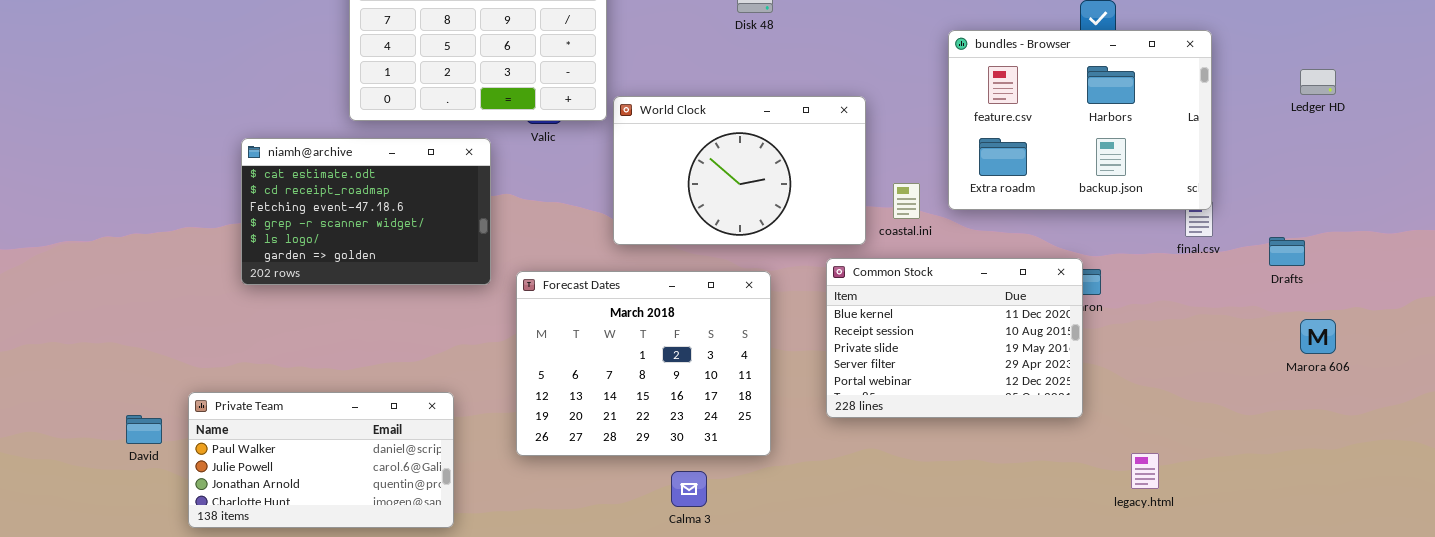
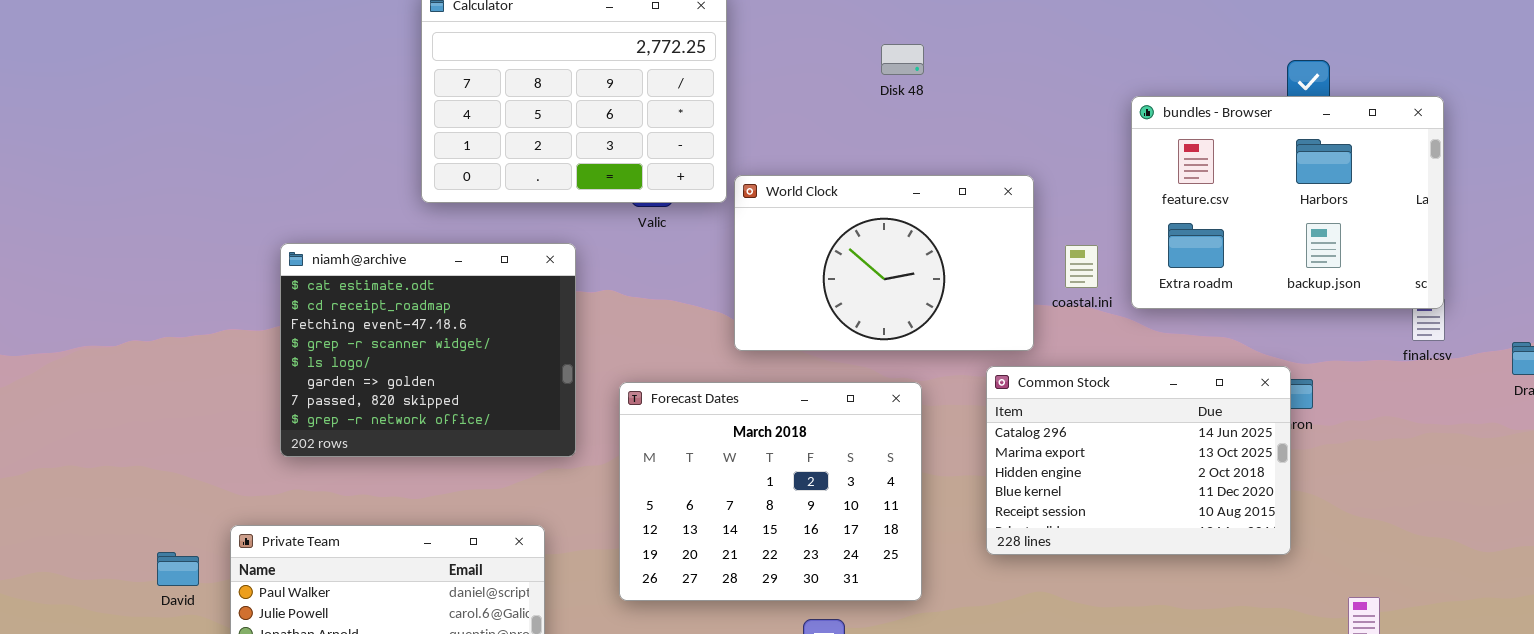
niamh@archive: [241,138,491,285] -> [280,243,576,457], moved, resized
coastal.ini: [893,183,920,219] -> [1065,245,1098,288], moved
Common Stock: [826,258,1083,418] -> [986,366,1291,555], scrolled up 3 rows

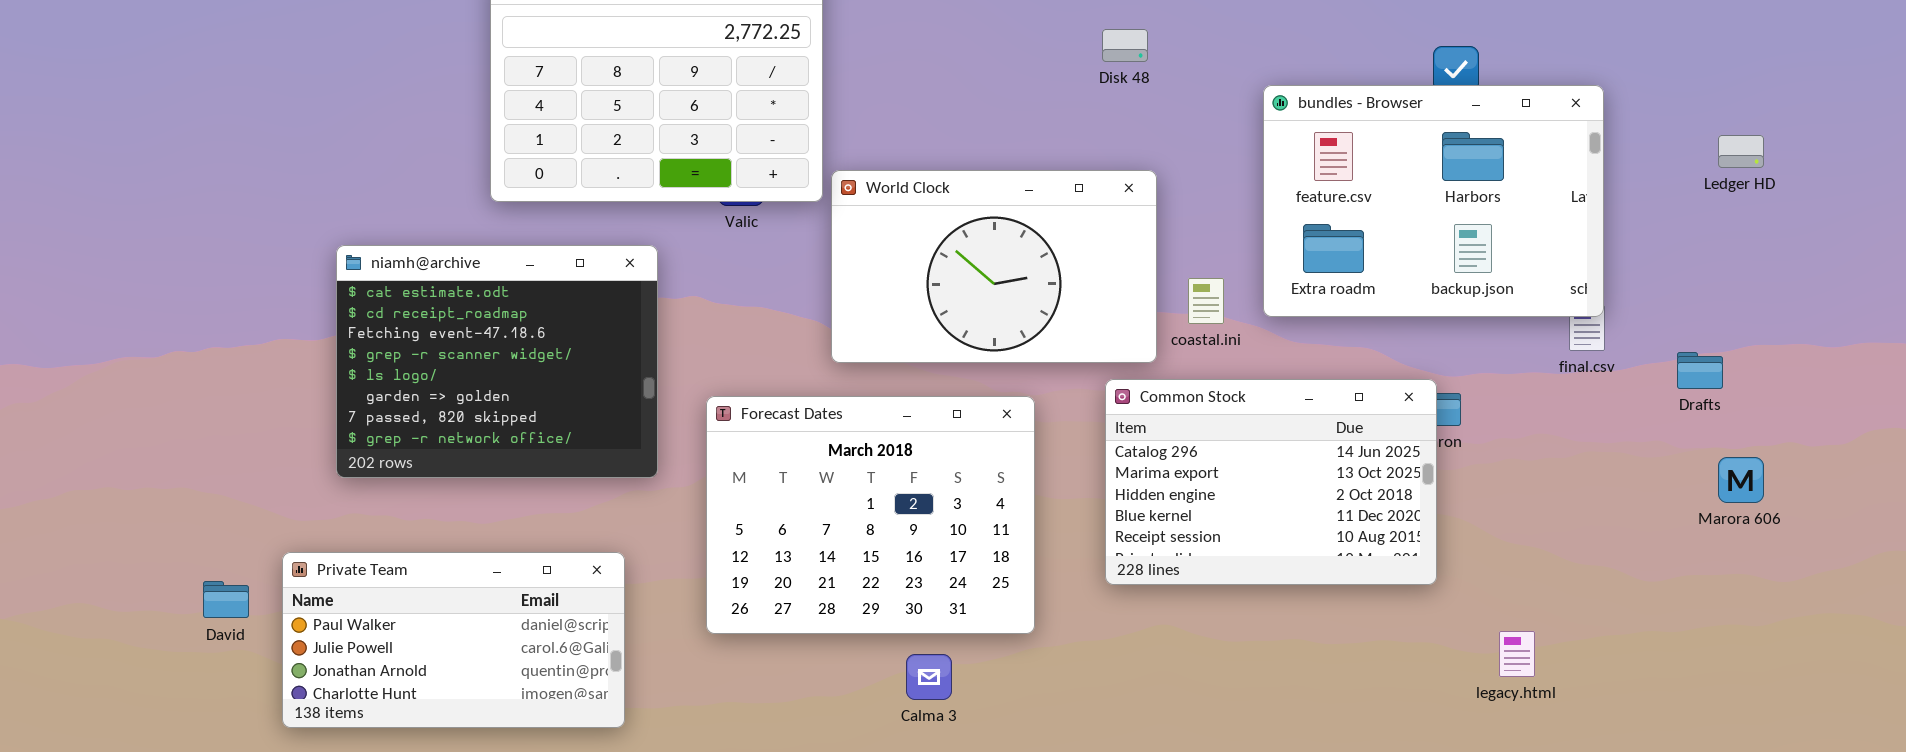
Disk 48: [881,44,924,75] -> [1102,29,1148,62], moved
coastal.ini: [1065,245,1098,288] -> [1188,278,1224,324], moved

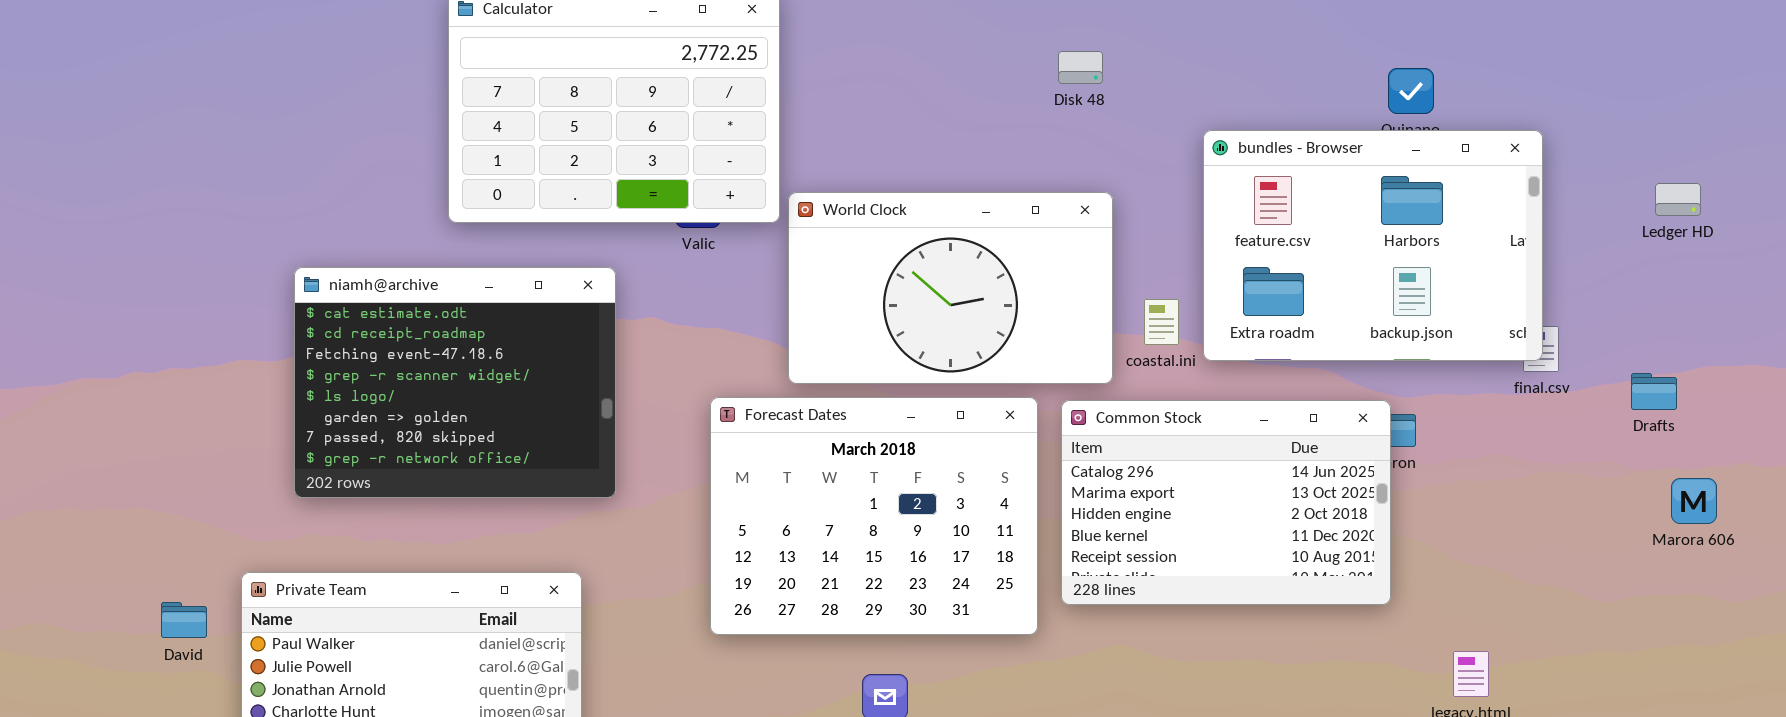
bundles - Browser: [1263,85,1604,317] -> [1203,130,1543,361], moved
Ledger HD: [1718,135,1764,168] -> [1655,183,1701,216], moved
Forecast Dates: [706,396,1035,634] -> [710,397,1038,635], moved

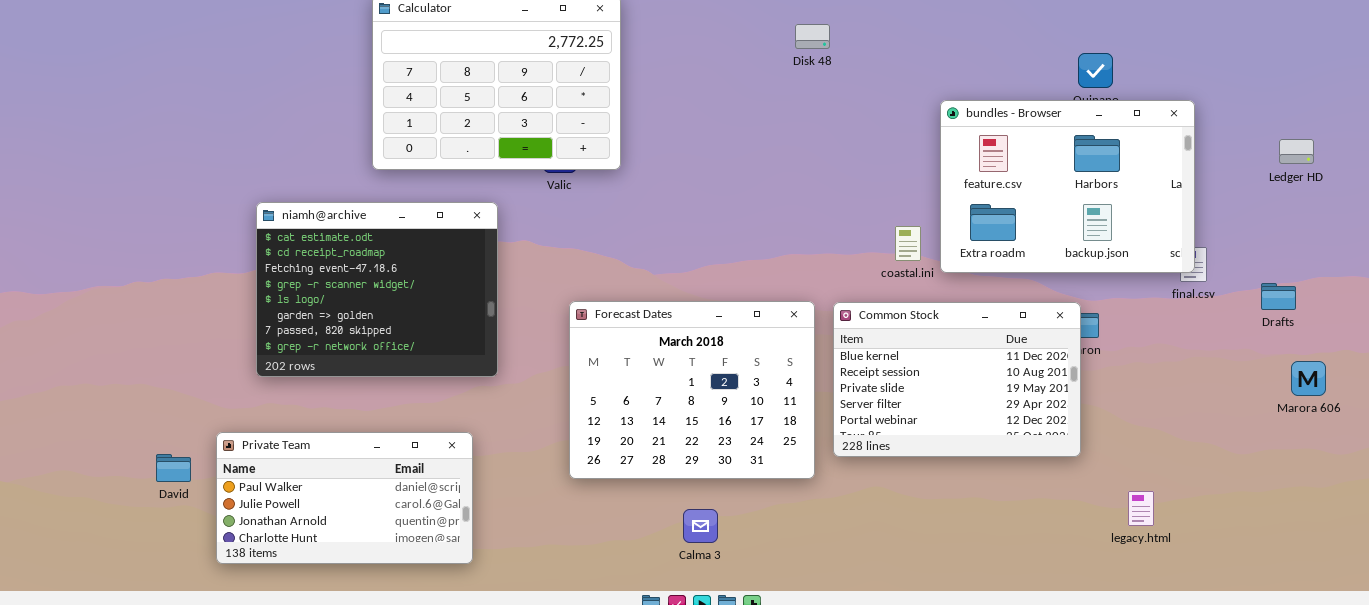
Disk 48: [1058,51,1103,84] -> [795,24,830,49], moved
World Clock: [788,192,1113,384] -> none, closed
Common Stock: [1061,400,1391,605] -> [833,302,1081,457], scrolled down 3 rows

